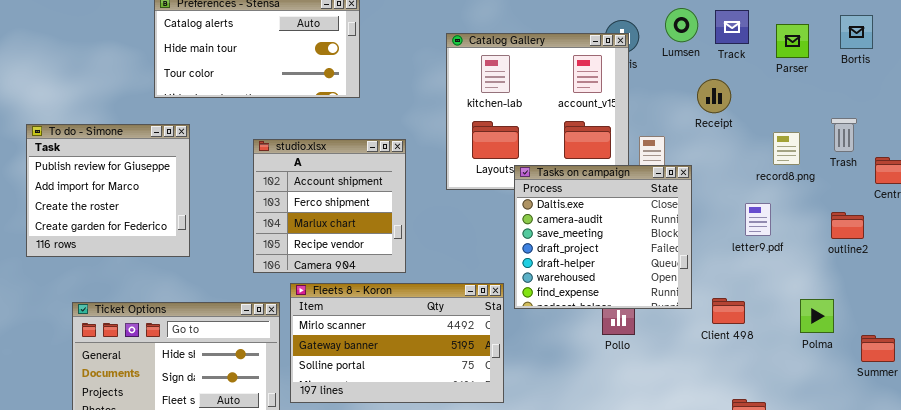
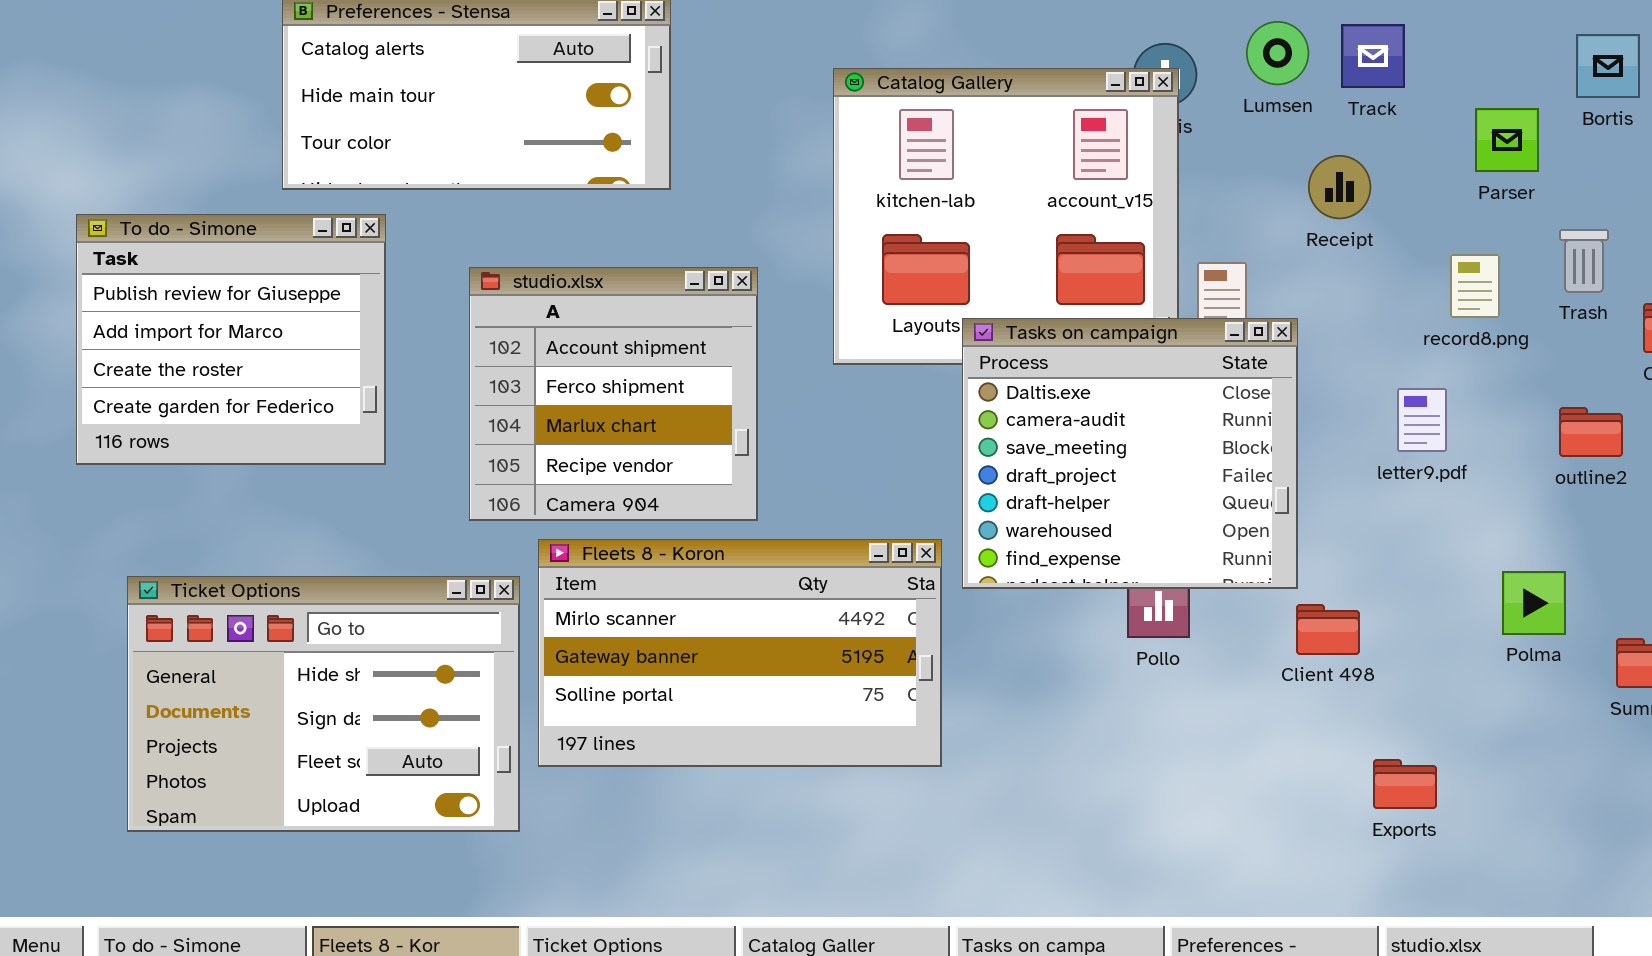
Parser: [776,24,809,58] -> [1475,108,1539,172], moved
To do - Simone: [26,124,190,257] -> [76,214,386,465], moved
Client 498: [712,298,745,324] -> [1296,604,1360,655], moved

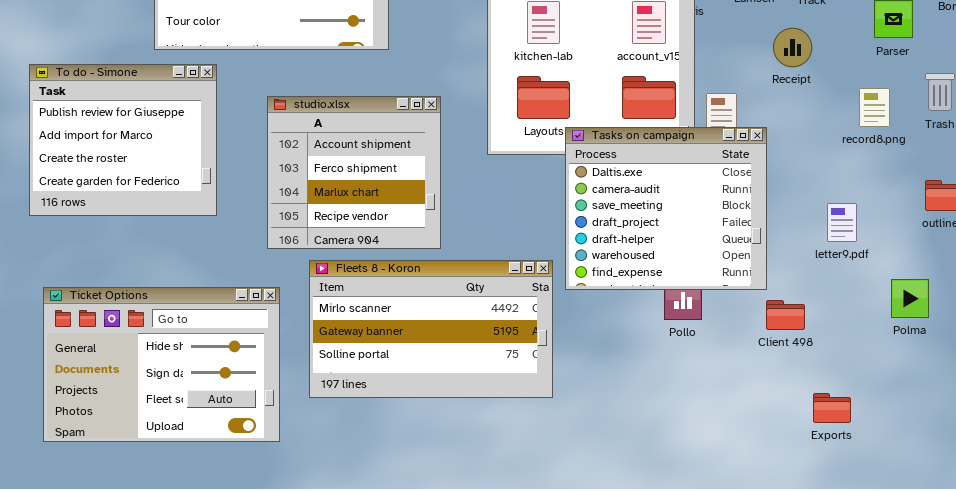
letter9.pdf: [1397,388,1447,452] -> [827,203,857,242], moved
Ticket Options: [127,576,520,832] -> [43,287,280,442], moved

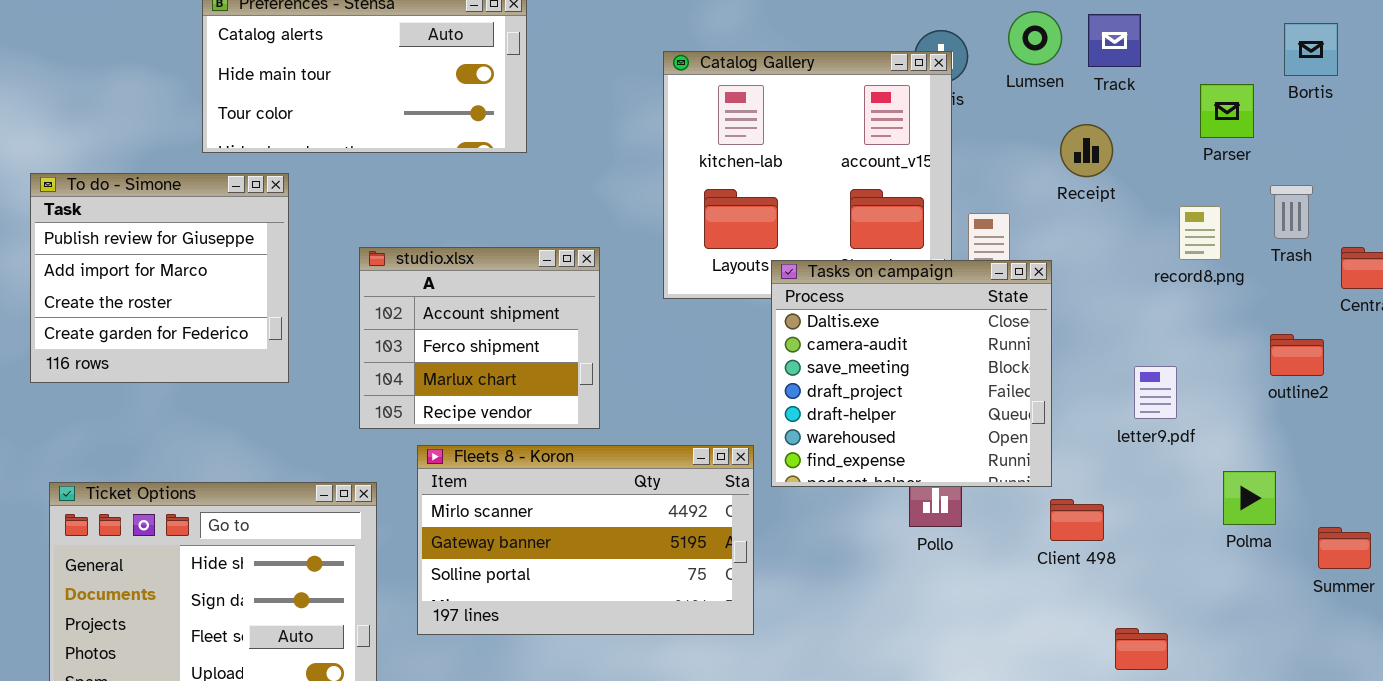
studio.xlsx: [267,96,441,249] -> [359,247,600,429], resized

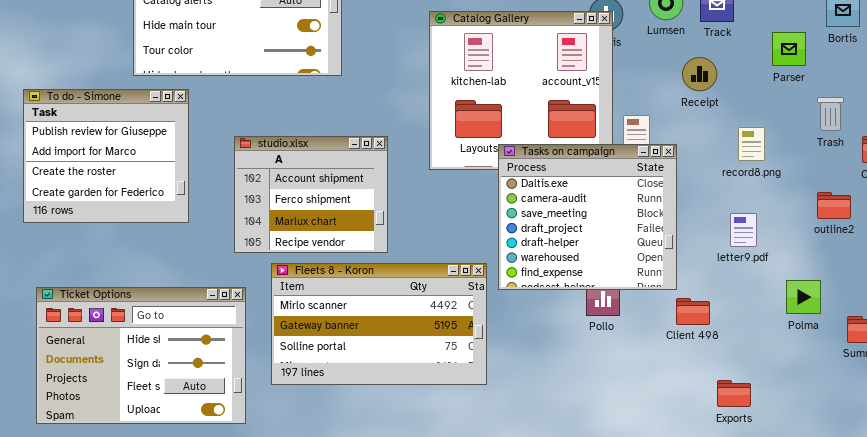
record8.png: [1179,206,1221,260] -> [738,127,765,161], moved

